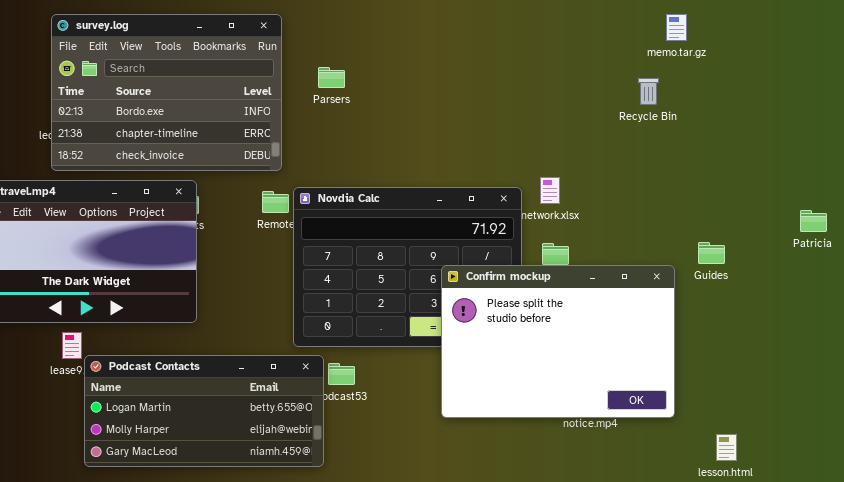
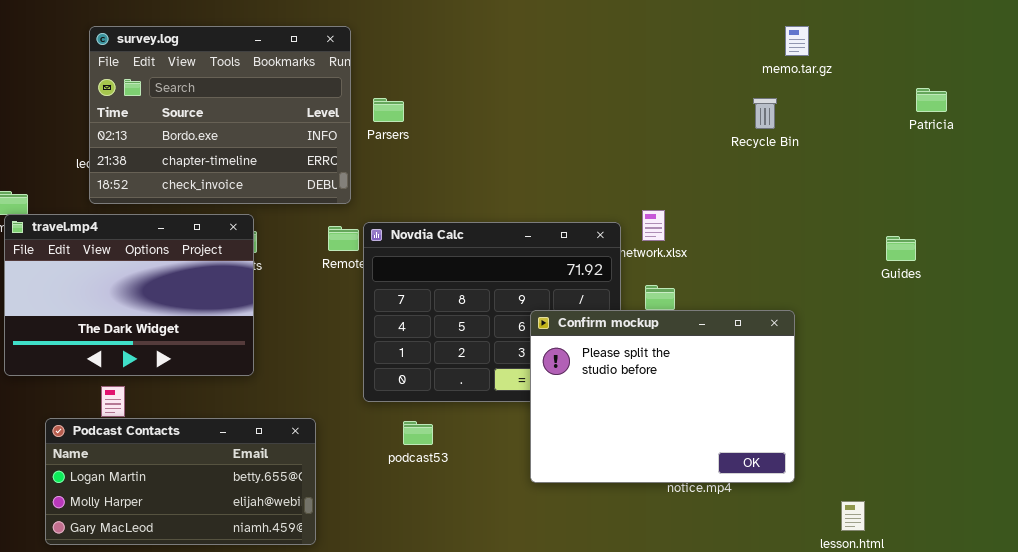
Parsers: [318,67,345,88] -> [373,98,404,122], moved
Patricia: [800,210,827,232] -> [916,88,947,112], moved
Guides: [698,242,725,264] -> [886,236,916,261], moved
Podcast Contacts: [84,355,324,467] -> [45,418,316,545], moved

